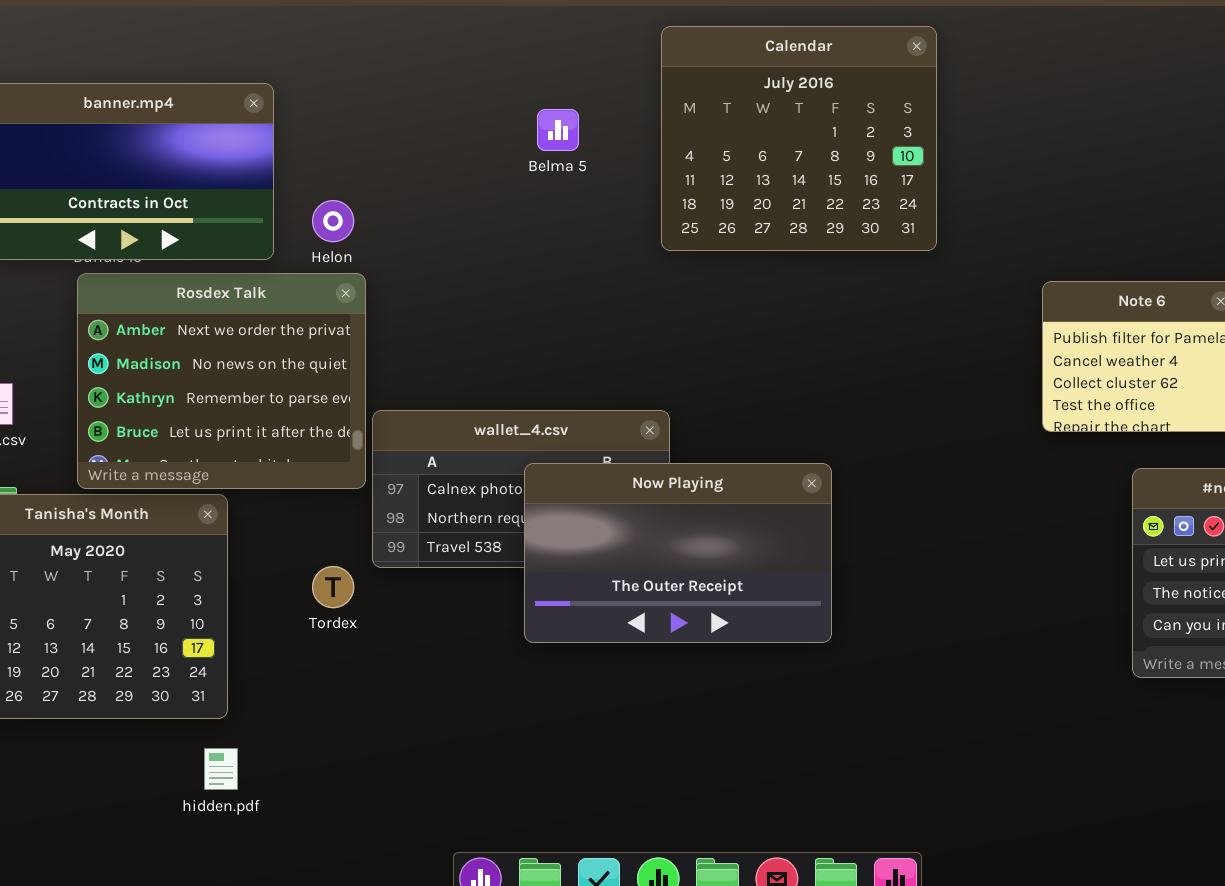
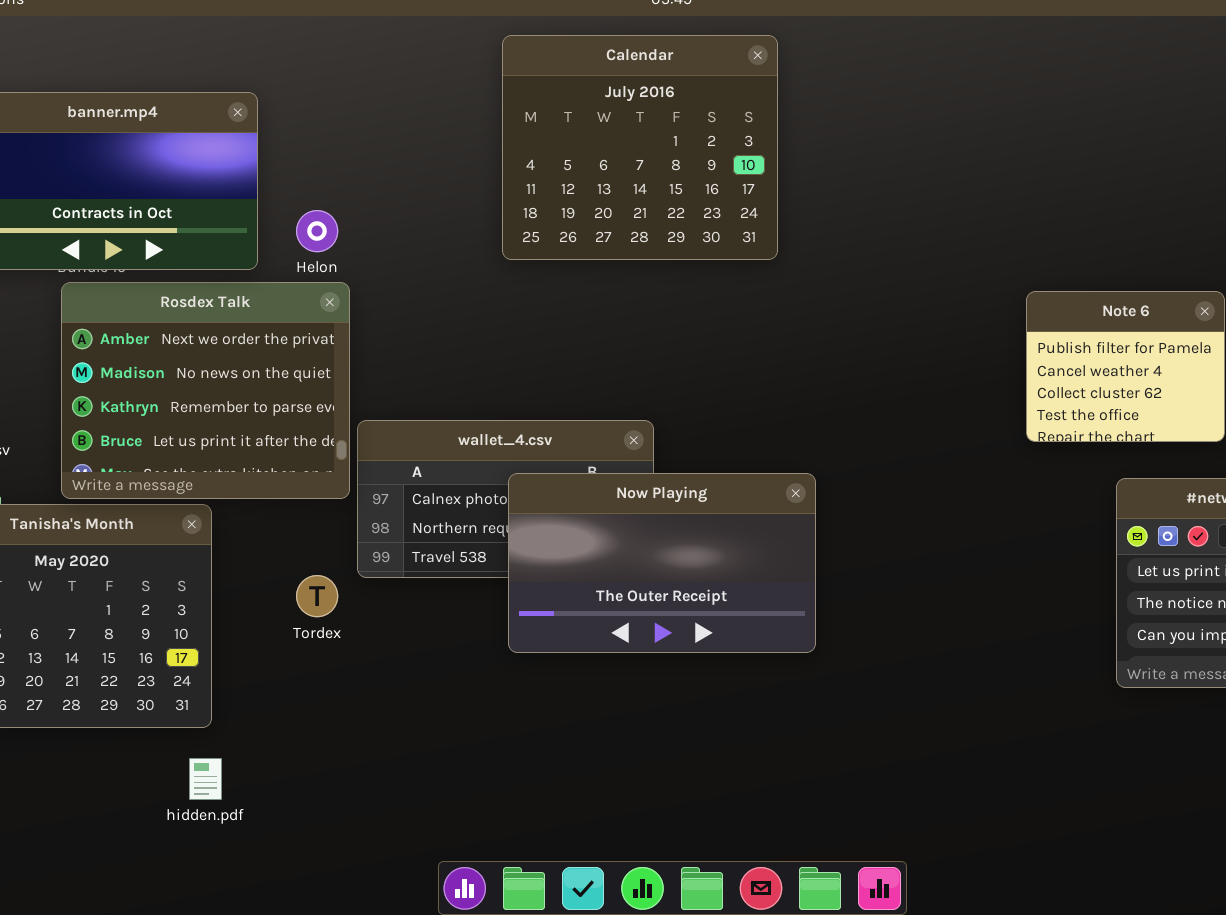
Calendar: [661,26,937,251] -> [502,35,778,260], moved

